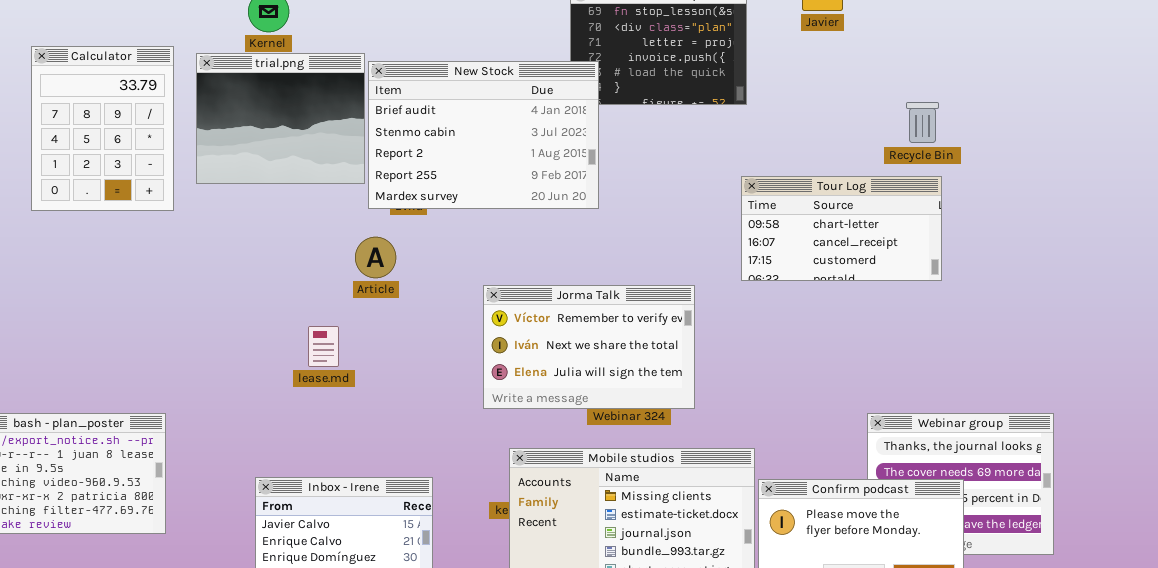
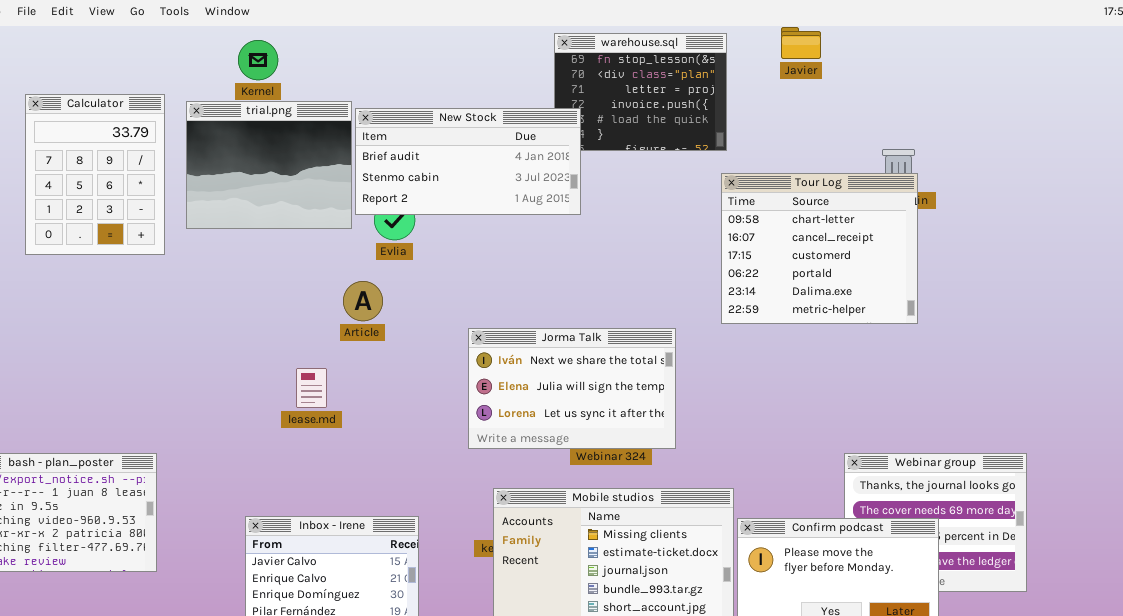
New Stock: [368,61,599,209] -> [355,108,581,215], resized
Tour Log: [741,176,942,281] -> [721,173,918,324], resized
Jorma Talk: [483,285,695,409] -> [468,328,676,449], scrolled down 1 row

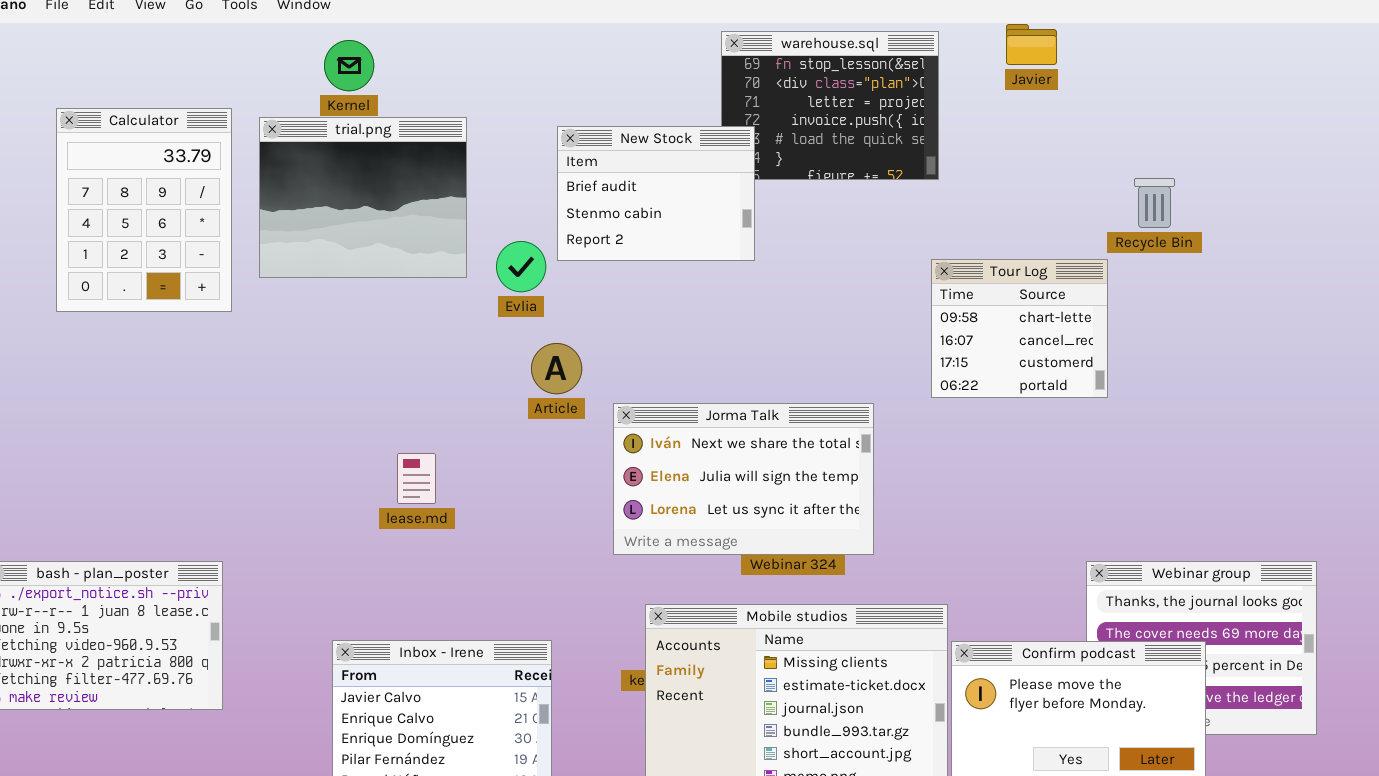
New Stock: [355,108,581,215] -> [557,126,755,261], resized
Tour Log: [721,173,918,324] -> [931,259,1108,398], resized
Article: [343,281,383,321] -> [531,343,582,394], moved

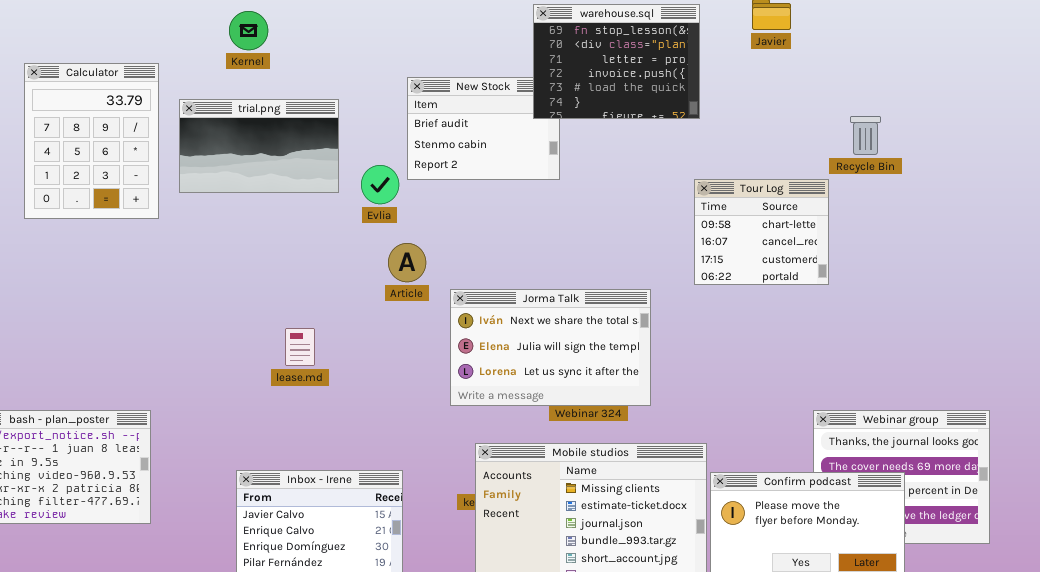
warehouse.sql: [721,31,939,180] -> [533,4,700,119], raised
trial.png: [259,117,467,278] -> [179,99,339,193], resized

